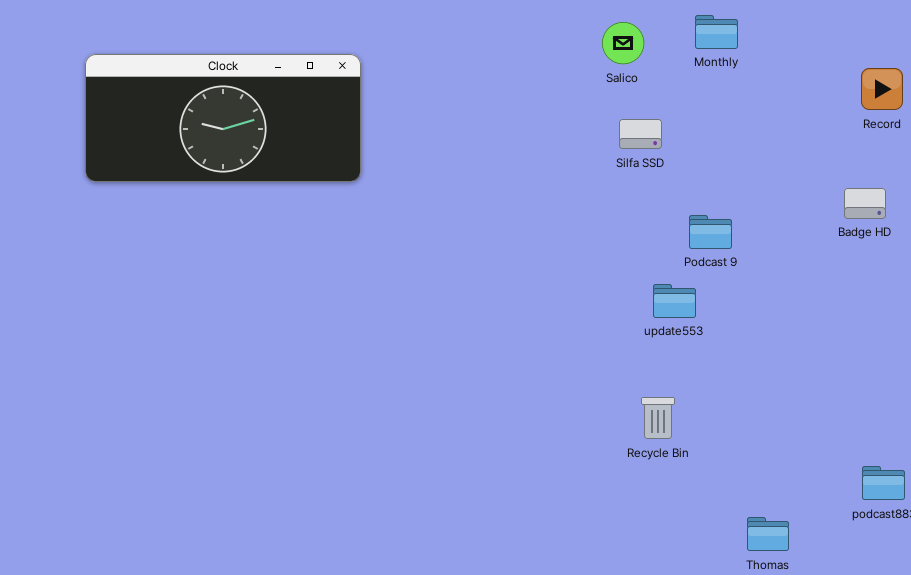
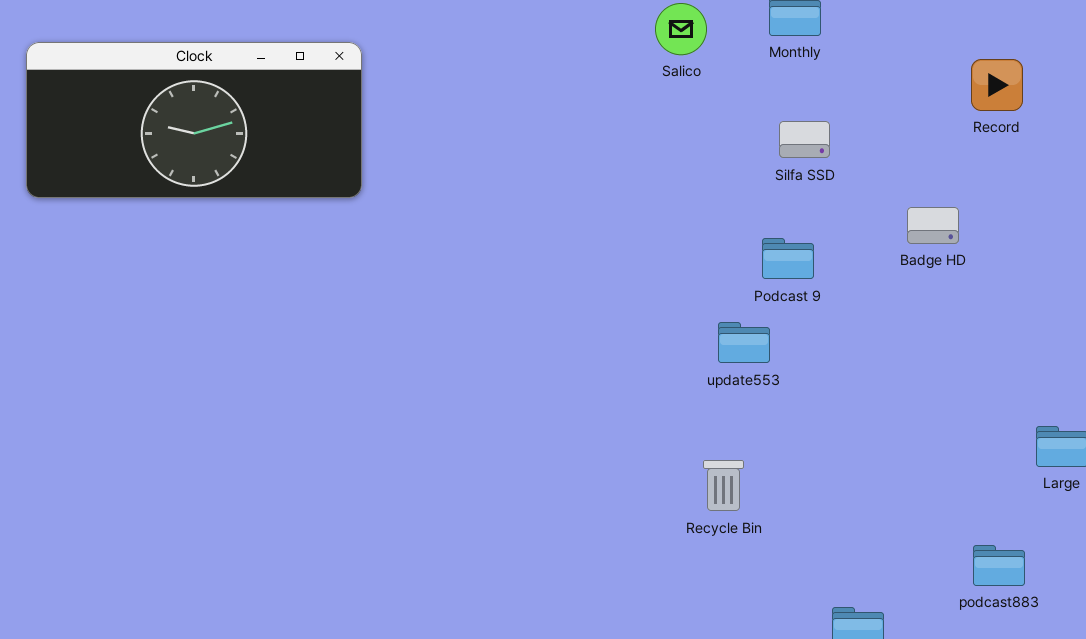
Silfa SSD: [619,119,662,149] -> [779,121,830,158], moved
Badge HD: [844,188,886,219] -> [907,207,959,244], moved

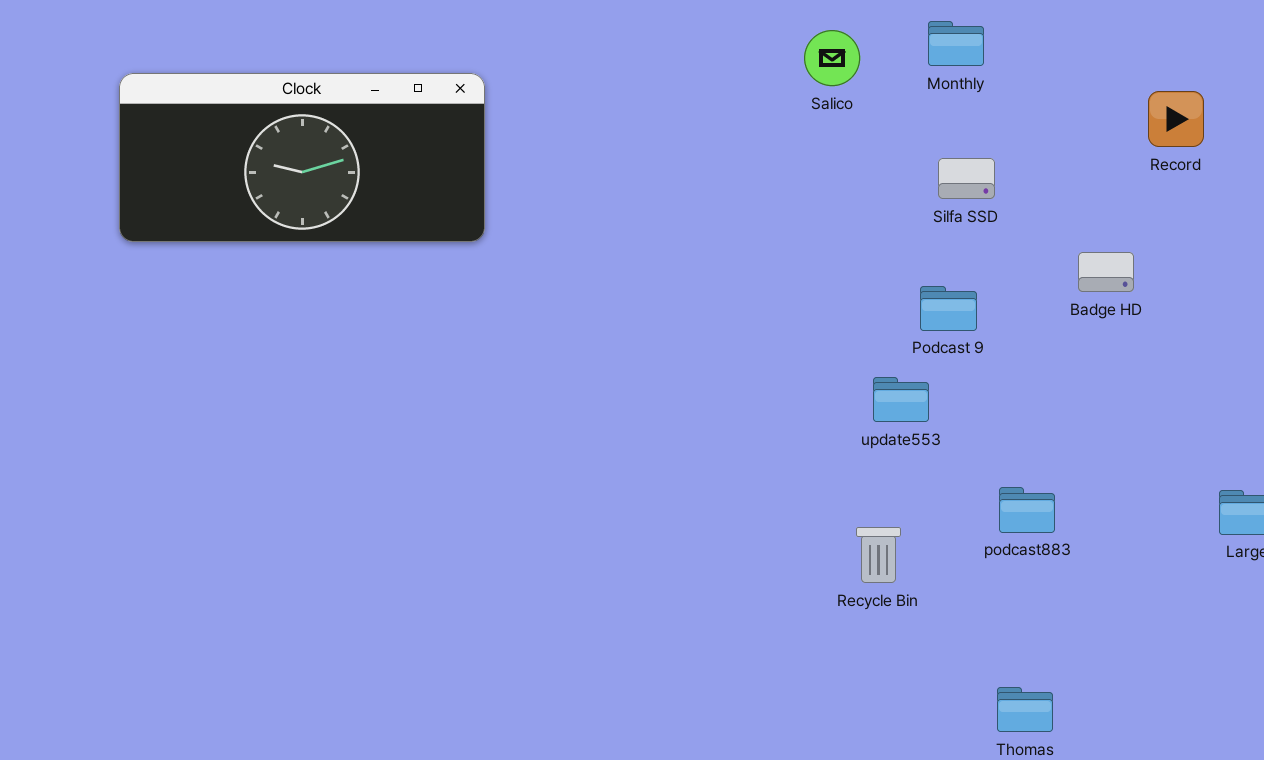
podcast883: [973,545,1025,586] -> [999,487,1055,533], moved

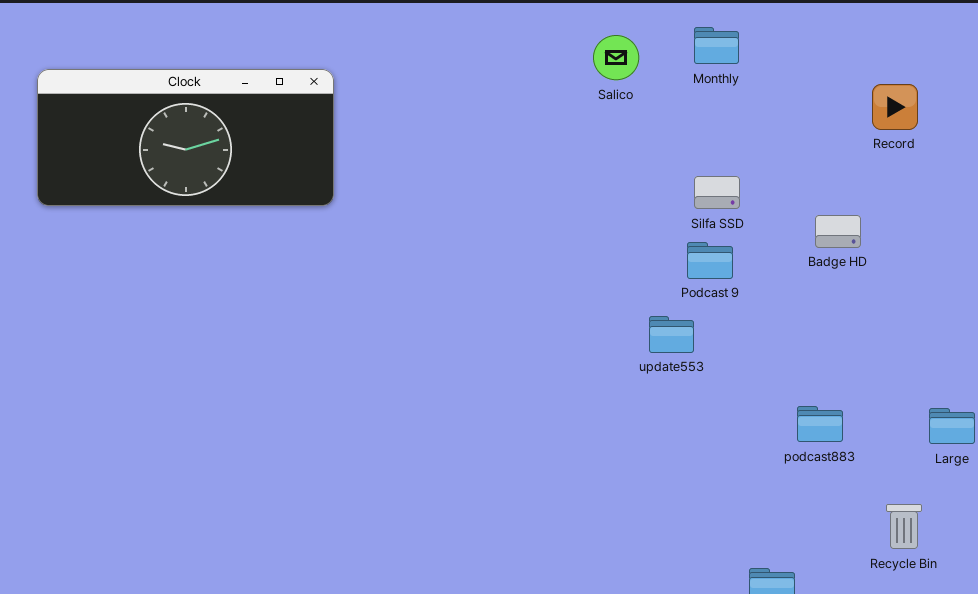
Silfa SSD: [938,158,995,199] -> [694,176,740,209], moved
podcast883: [999,487,1055,533] -> [797,406,843,442], moved
Recycle Bin: [856,527,901,583] -> [886,504,922,549], moved

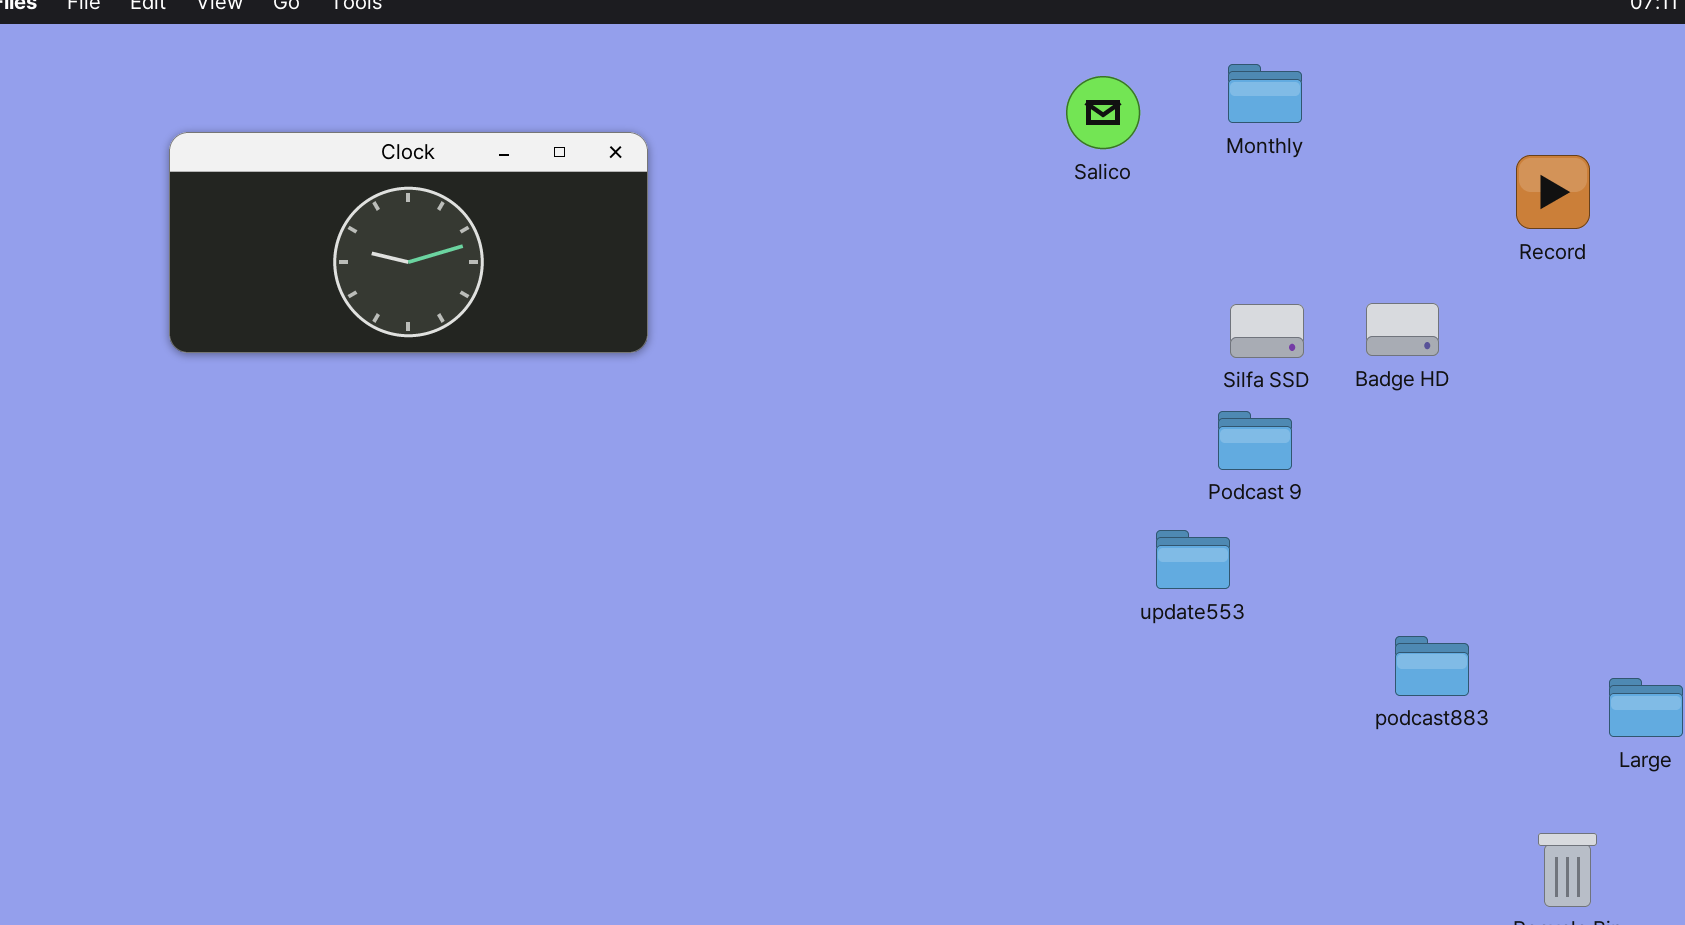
Badge HD: [815,215,861,248] -> [1366,303,1439,356], moved
podcast883: [797,406,843,442] -> [1395,636,1469,696], moved

